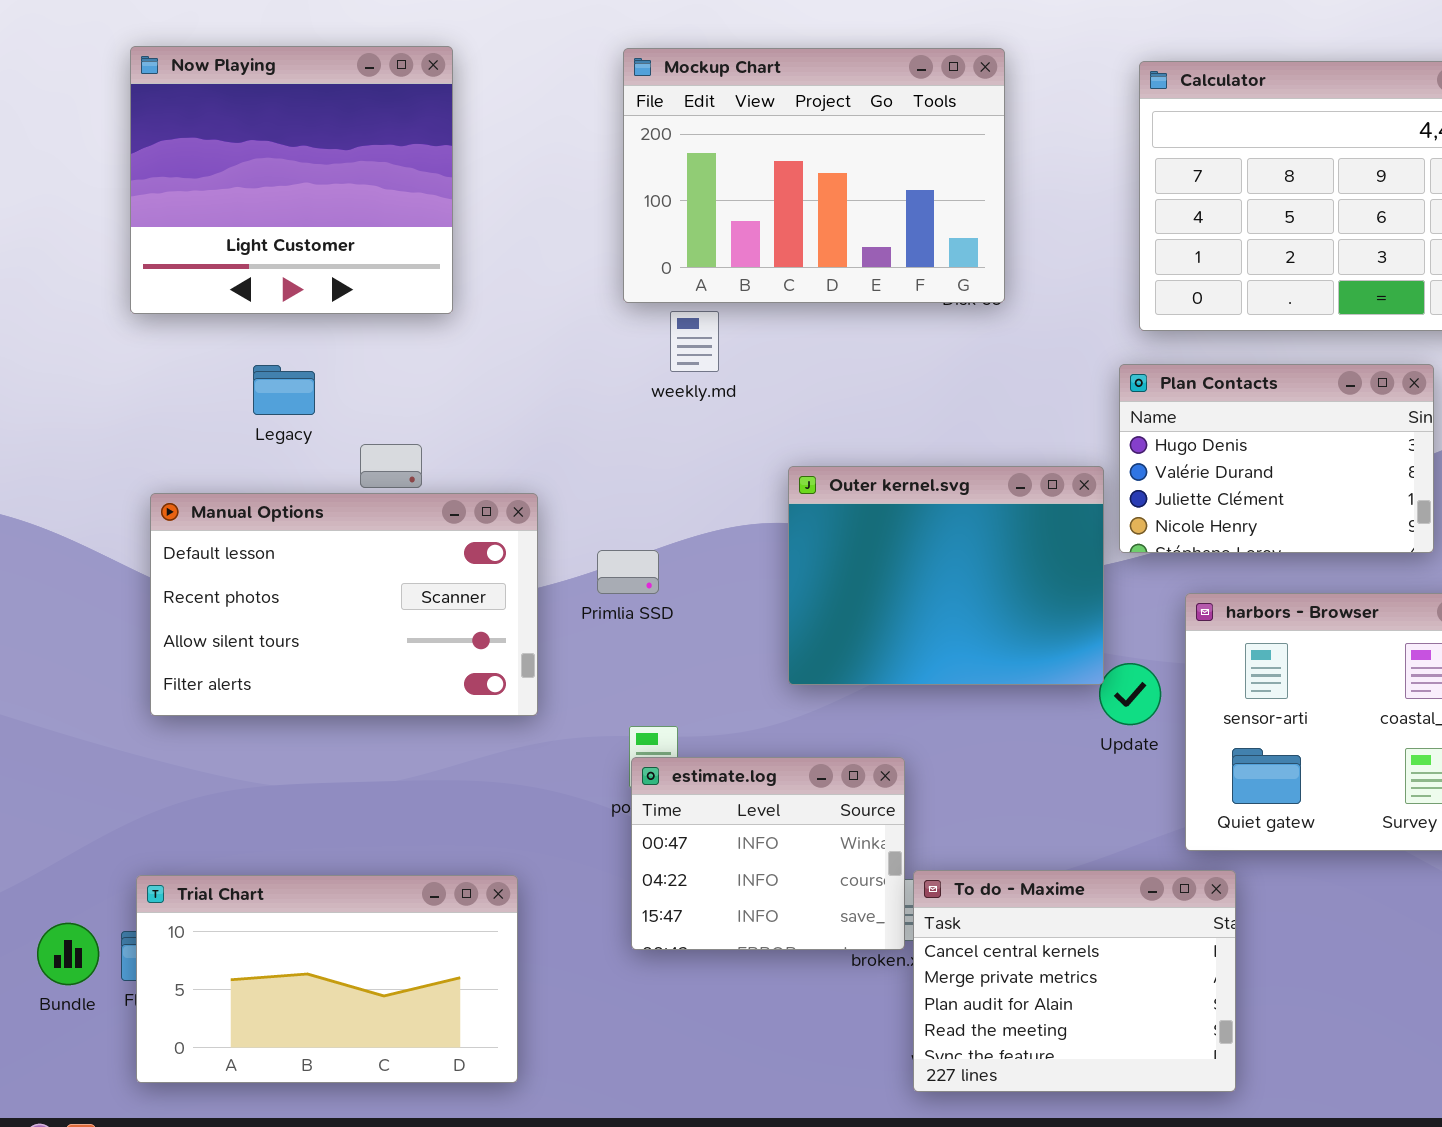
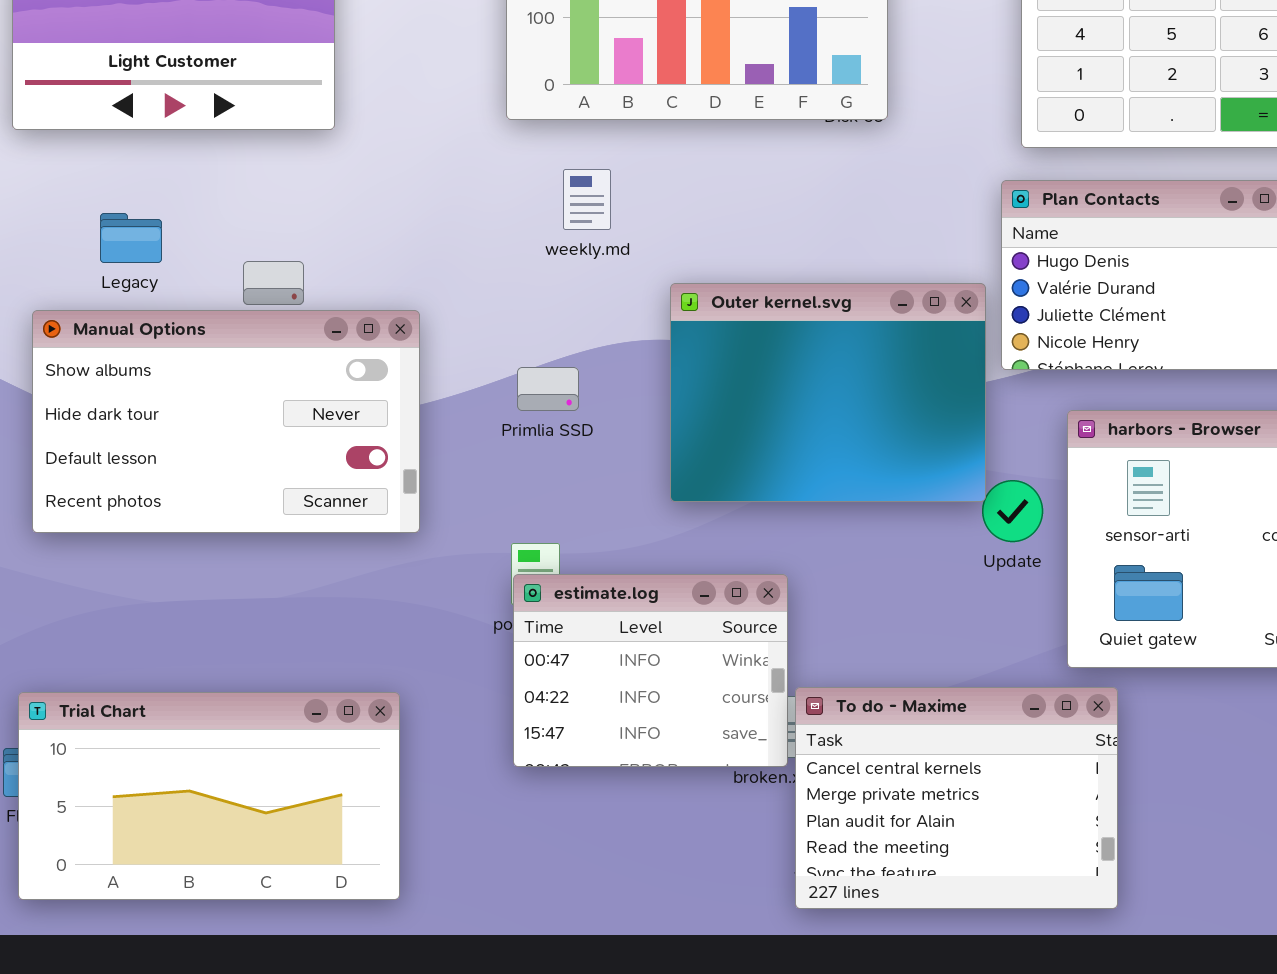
weekly.md: [670,311,719,372] -> [563,169,611,230], moved
Legacy: [253,365,315,415] -> [100,213,162,263], moved
Manual Options: [150,493,538,716] -> [32,310,420,533], scrolled up 2 rows
Primlia SSD: [597,550,659,594] -> [517,367,579,411], moved

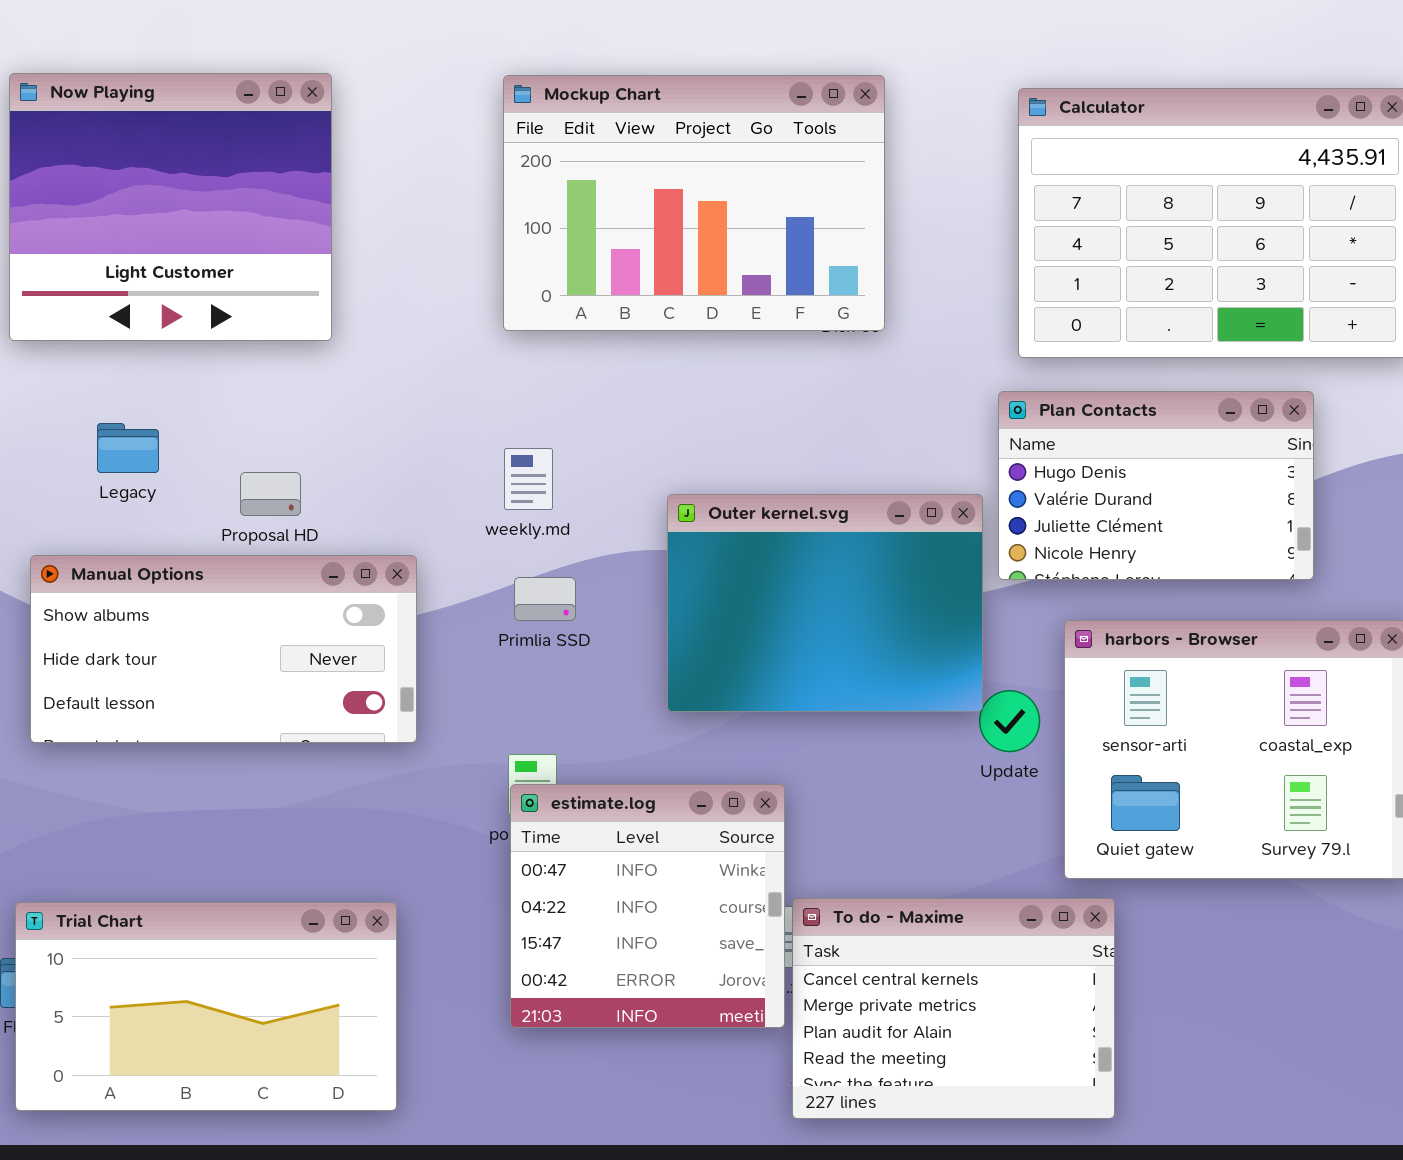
weekly.md: [563,169,611,230] -> [504,448,553,510], moved
Manual Options: [32,310,420,533] -> [30,555,417,743], resized
estimate.log: [513,574,788,767] -> [510,784,785,1028], resized

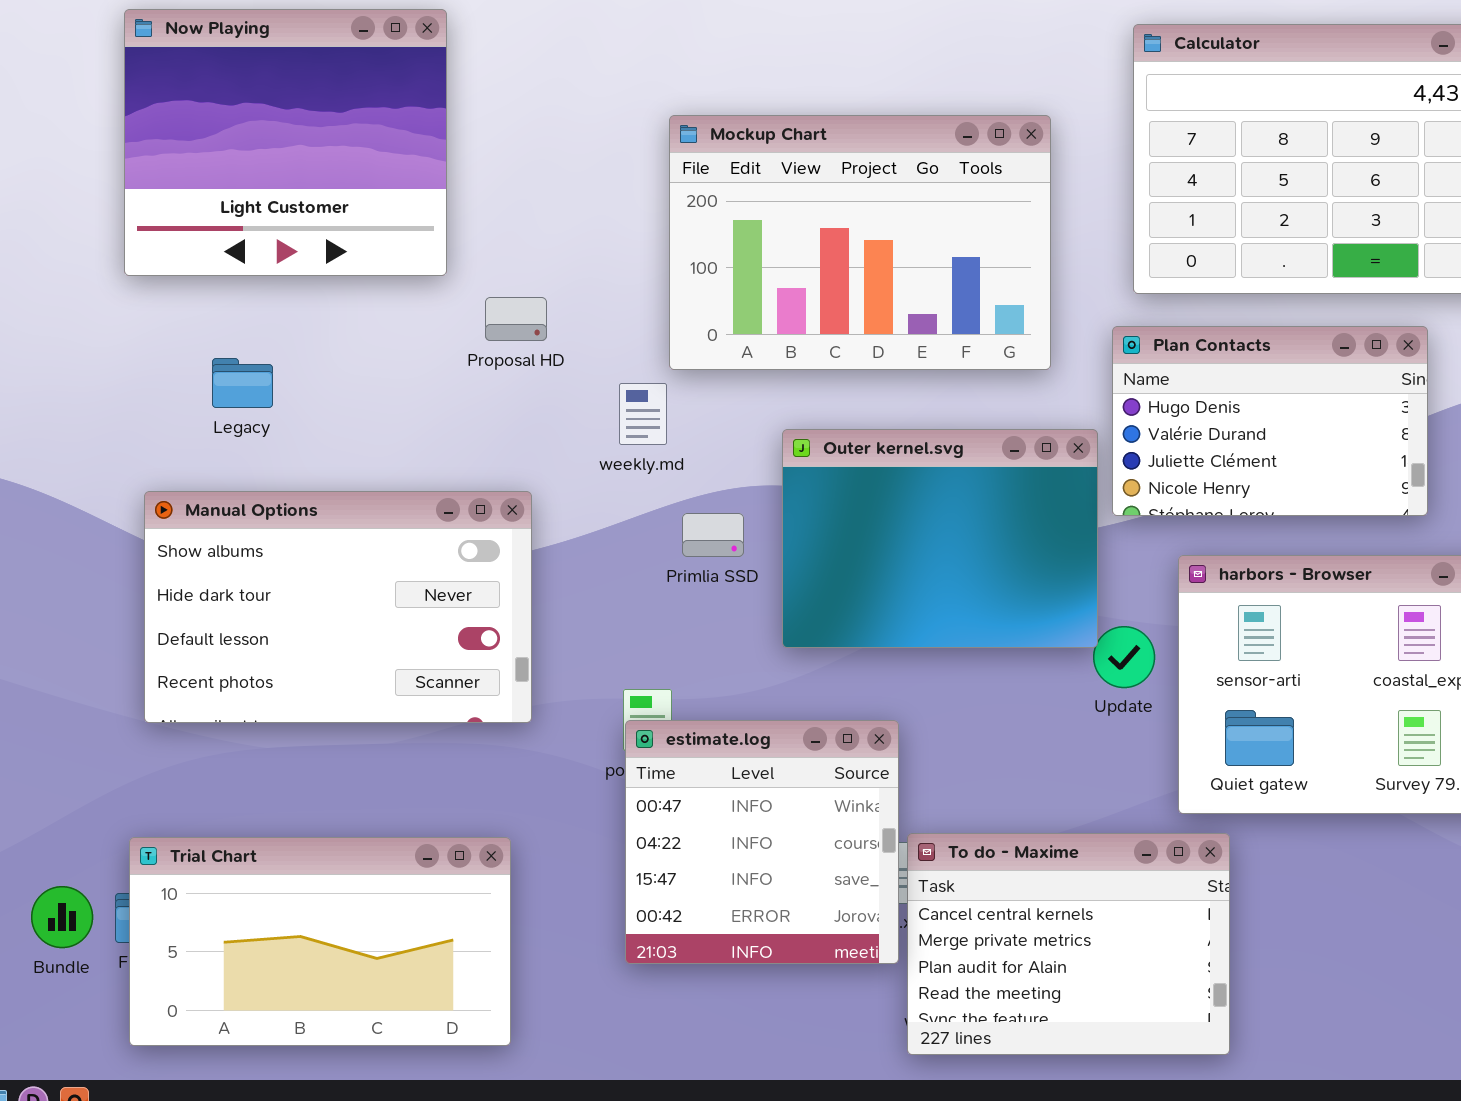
Mockup Chart: [503,75,885,331] -> [669,115,1051,370], moved
Proposal HD: [240,472,301,516] -> [485,297,547,341], moved
Manual Options: [30,555,417,743] -> [144,491,532,723], resized
Primlia SSD: [514,577,576,621] -> [682,513,744,557], moved

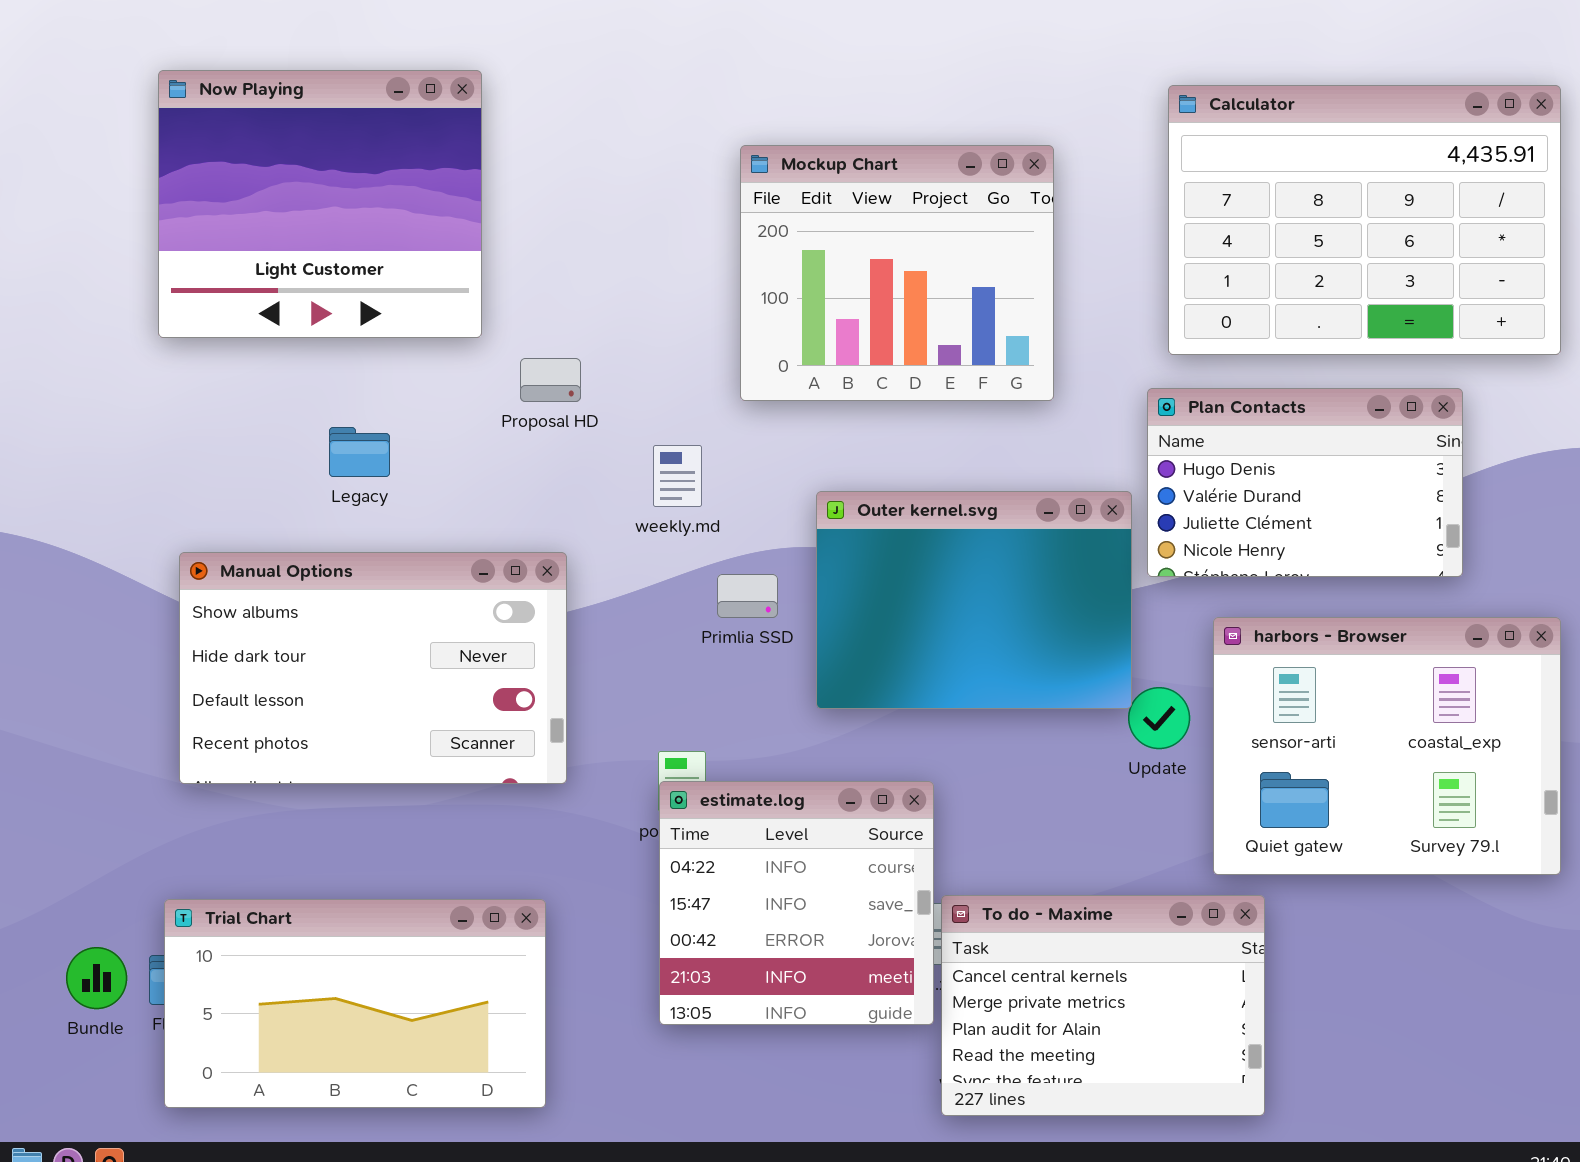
Mockup Chart: [669,115,1051,370] -> [740,145,1054,401], moved, resized
Legacy: [212,358,273,408] -> [329,427,390,477], moved
estimate.log: [625,720,899,964] -> [659,781,934,1025], scrolled down 1 row

